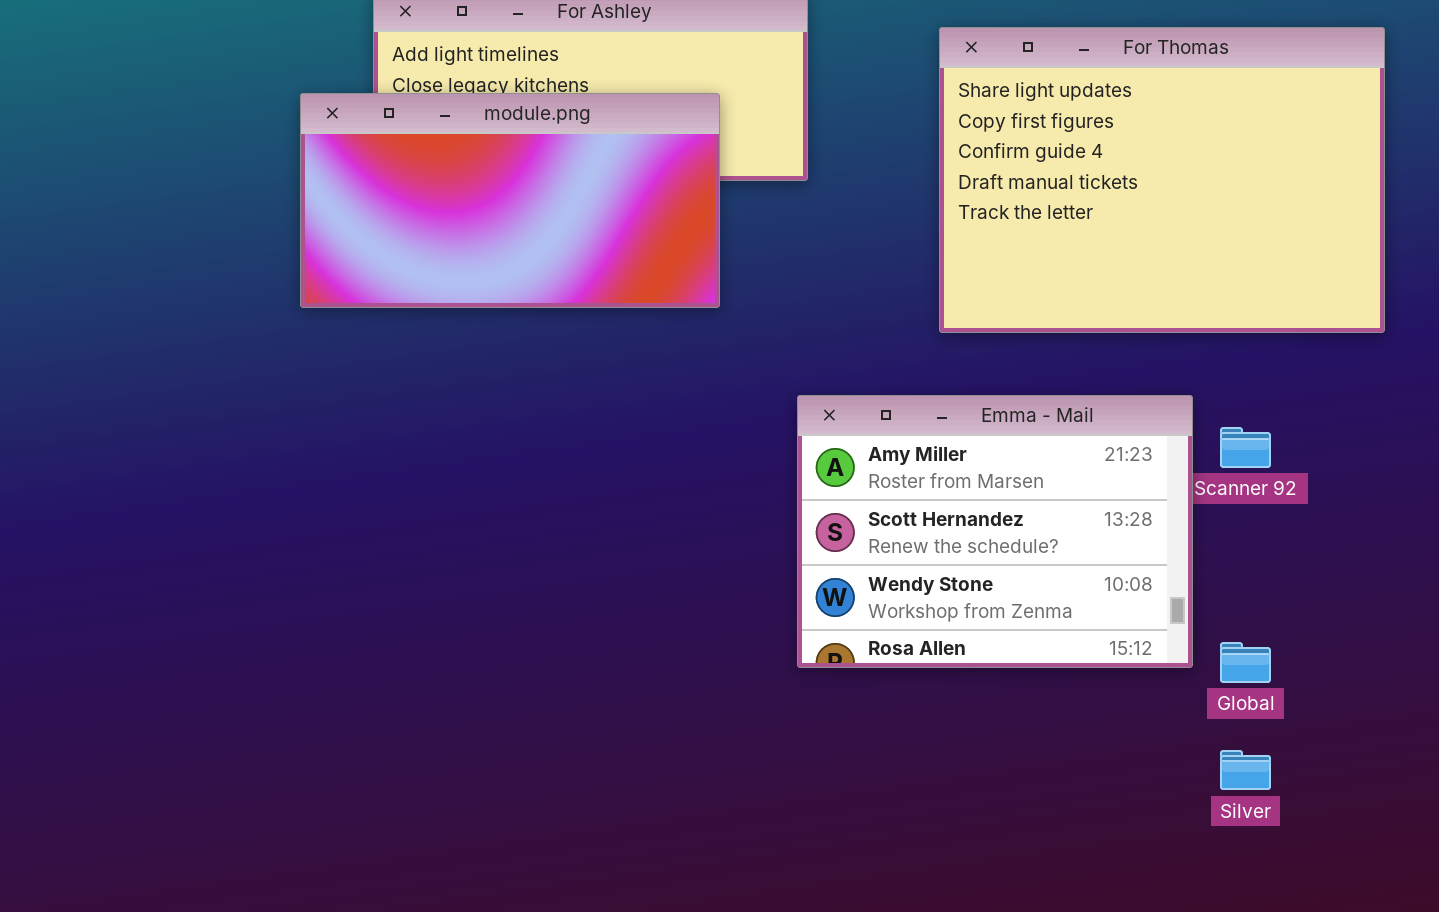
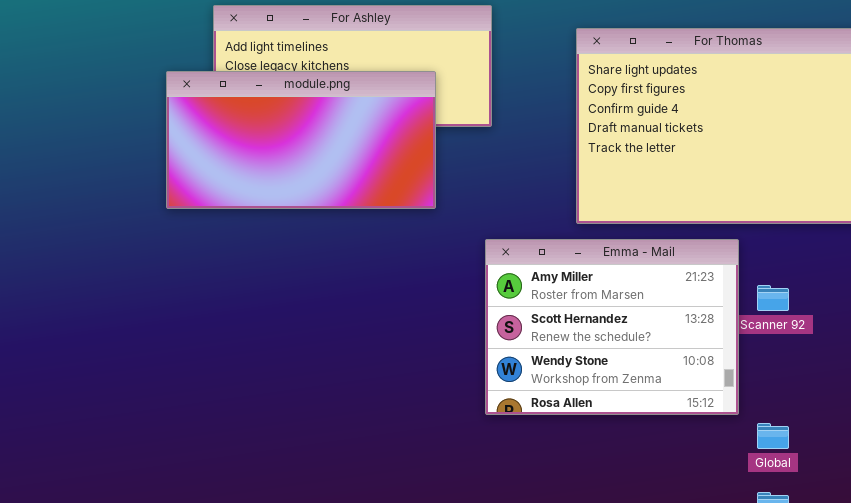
Emma - Mail: [797,395,1193,668] -> [485,239,739,415], moved

